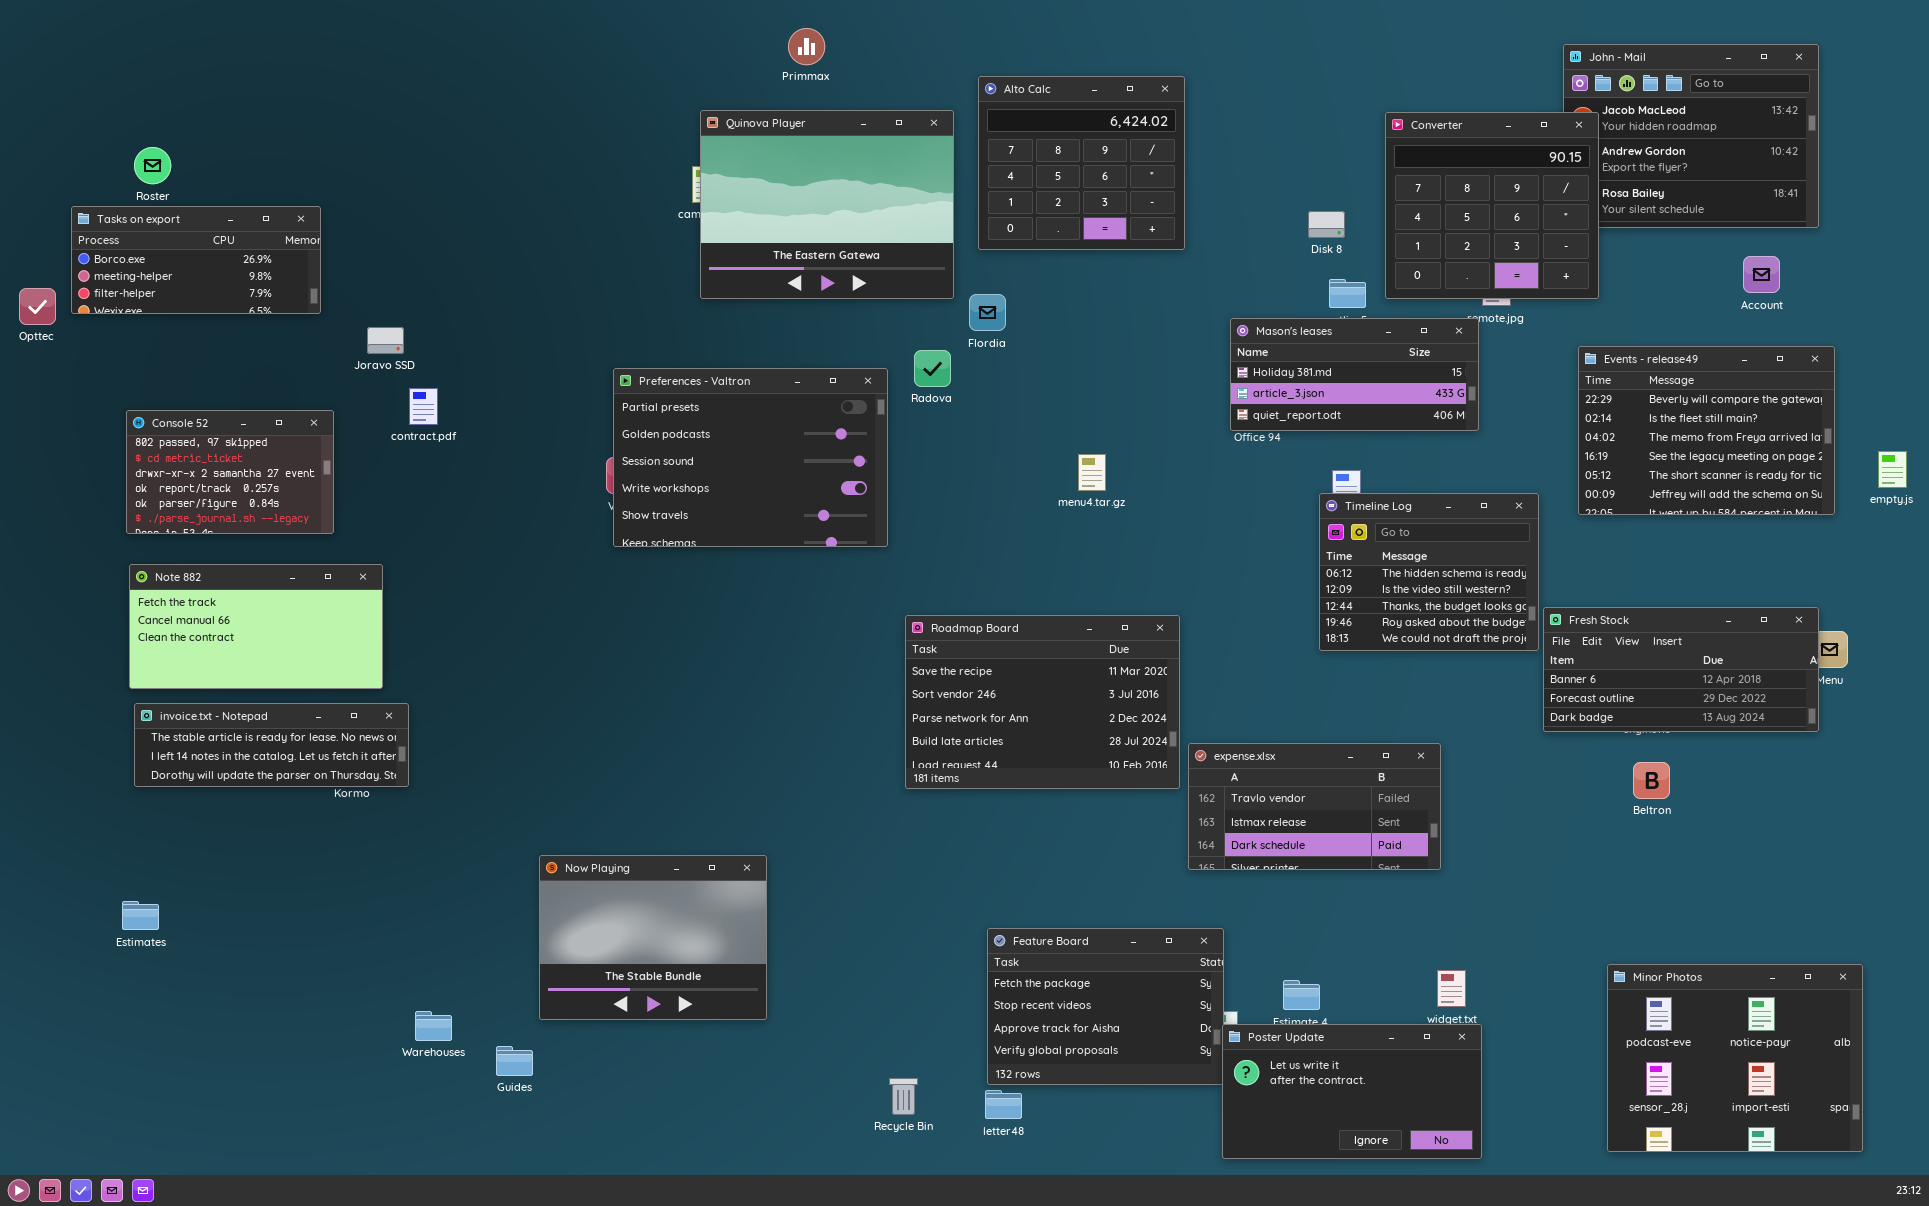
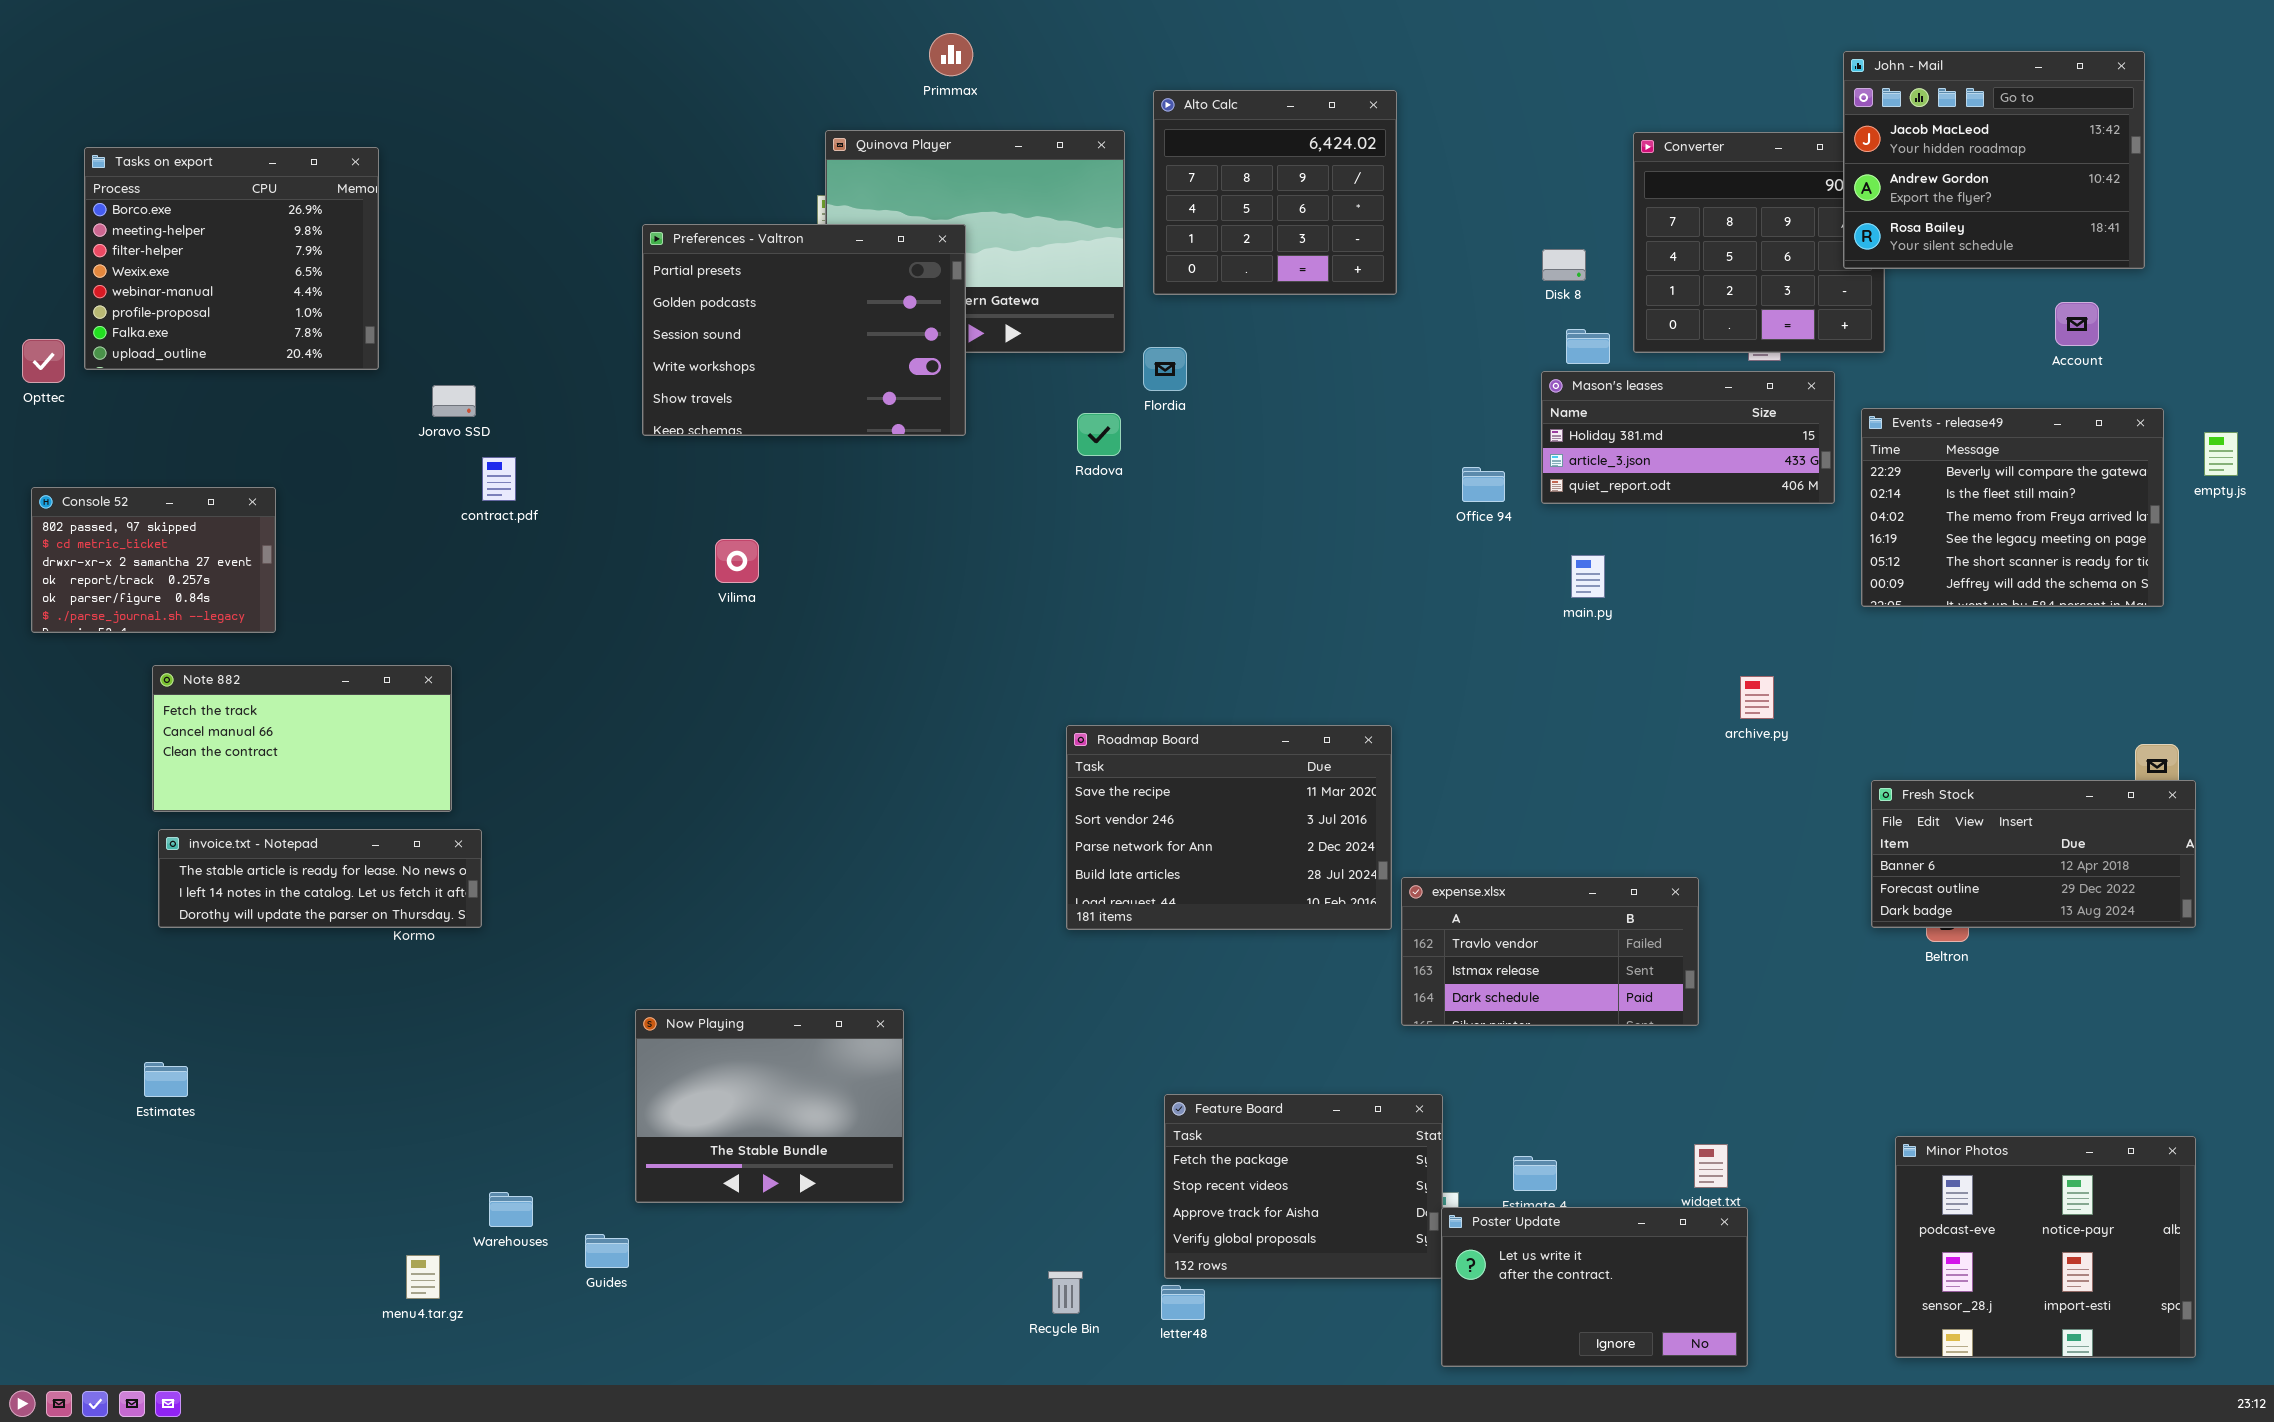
John - Mail: [1563,44,1819,228] -> [1843,51,2145,269], raised
Tasks on export: [71,206,321,314] -> [84,147,379,370], resized
Mason's leases: [1230,318,1479,431] -> [1541,371,1835,504], moved
Preferences - Valtron: [613,368,888,547] -> [642,224,966,436], moved
Console 52: [126,410,334,534] -> [31,487,276,633], moved
empty.js: [1878,451,1907,488] -> [2204,432,2238,476], moved
menu4.tar.gz: [1078,454,1106,491] -> [406,1255,440,1299], moved
Timeline Log: [1319,493,1539,651] -> none, closed
Fresh Stock: [1543,607,1819,732] -> [1871,780,2196,928], moved

